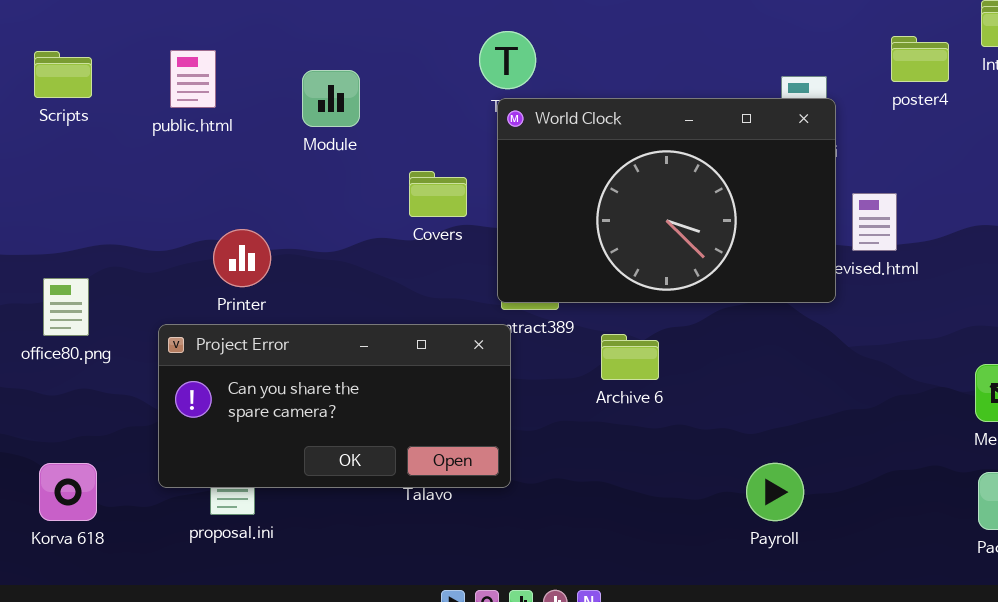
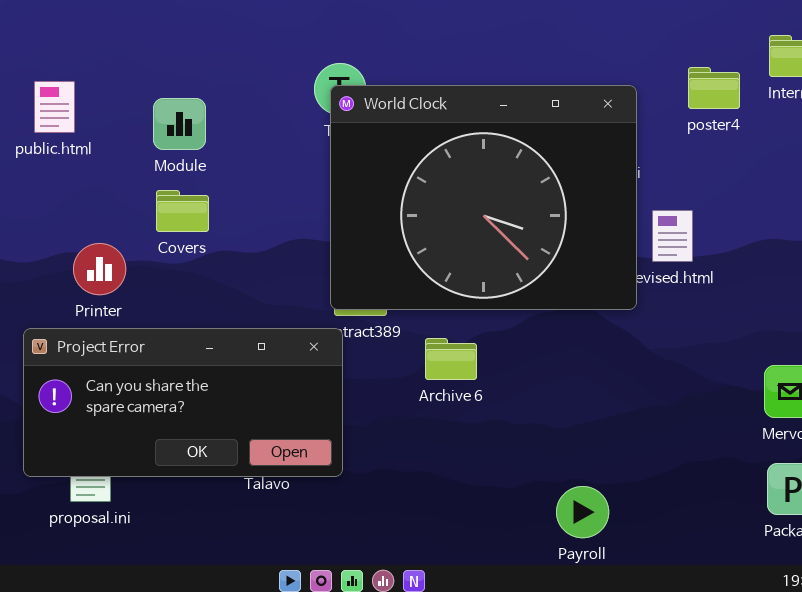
World Clock: [497,98,836,303] -> [330,85,637,310], resized
Covers: [409,171,467,217] -> [156,190,209,232], moved
Payroll: [746,463,804,521] -> [556,486,609,538], moved

